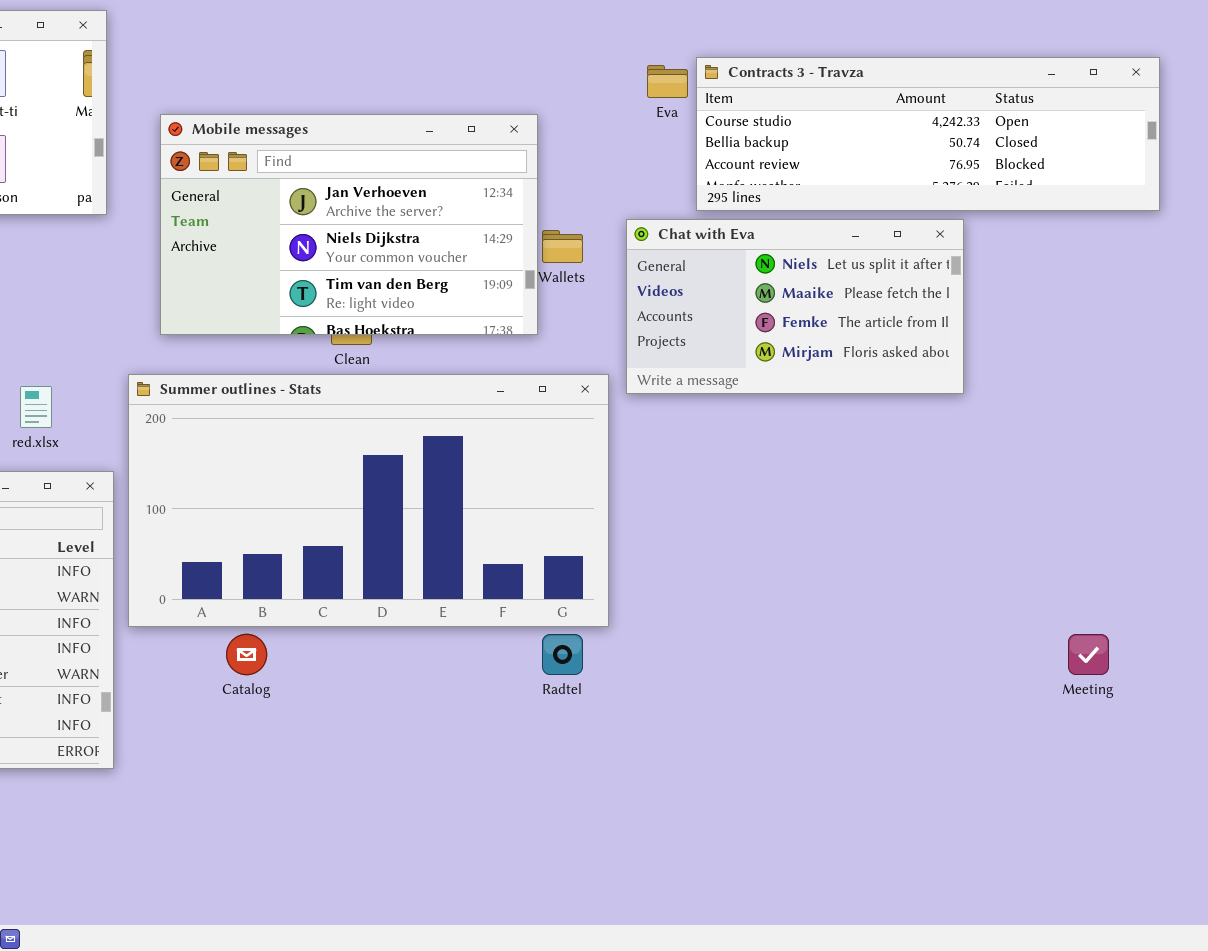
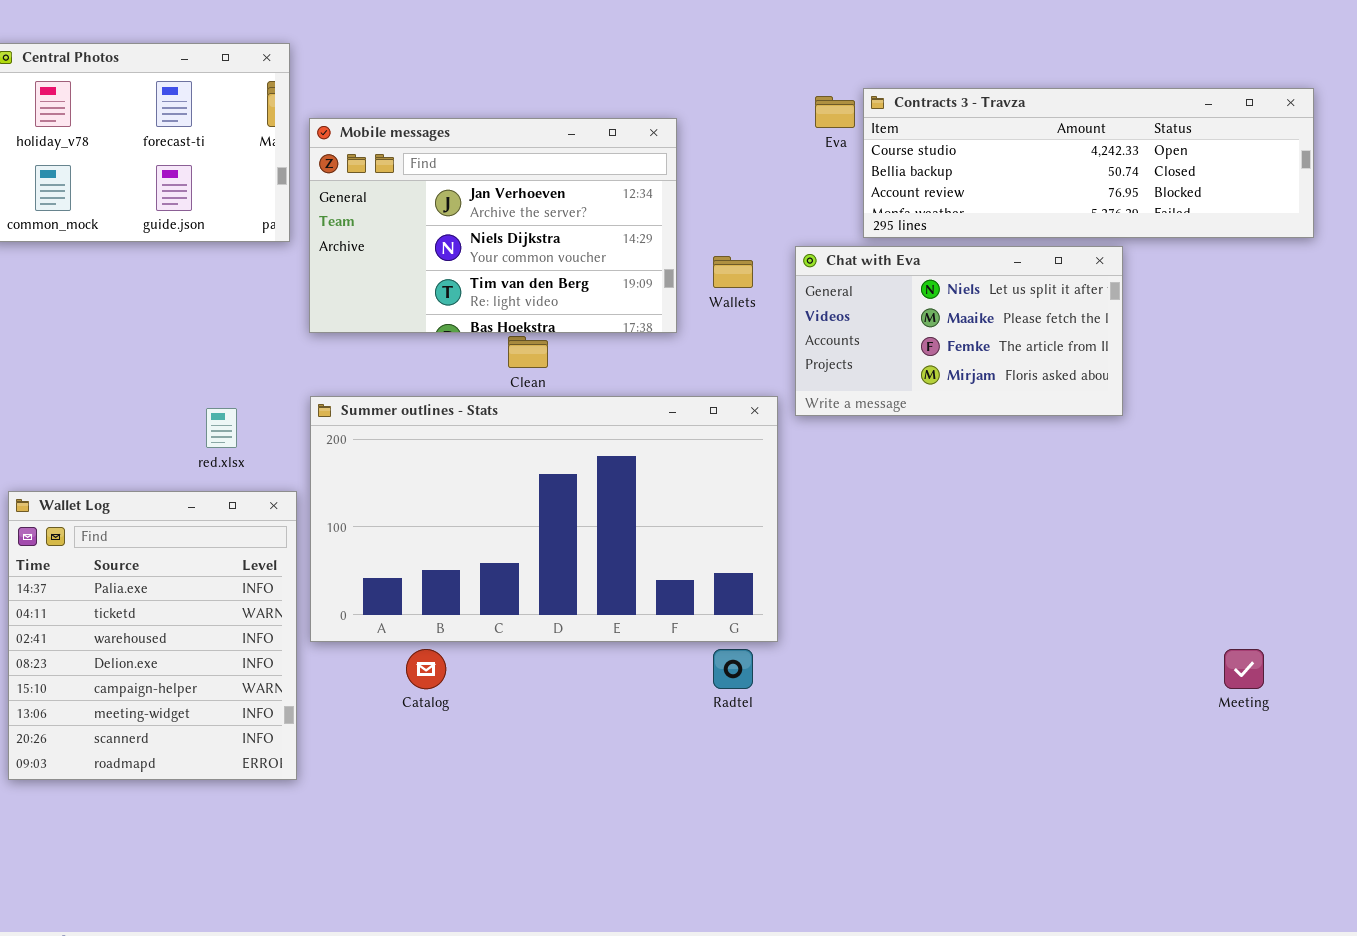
Mobile messages: [160,114,538,335] -> [309,118,677,333], moved

